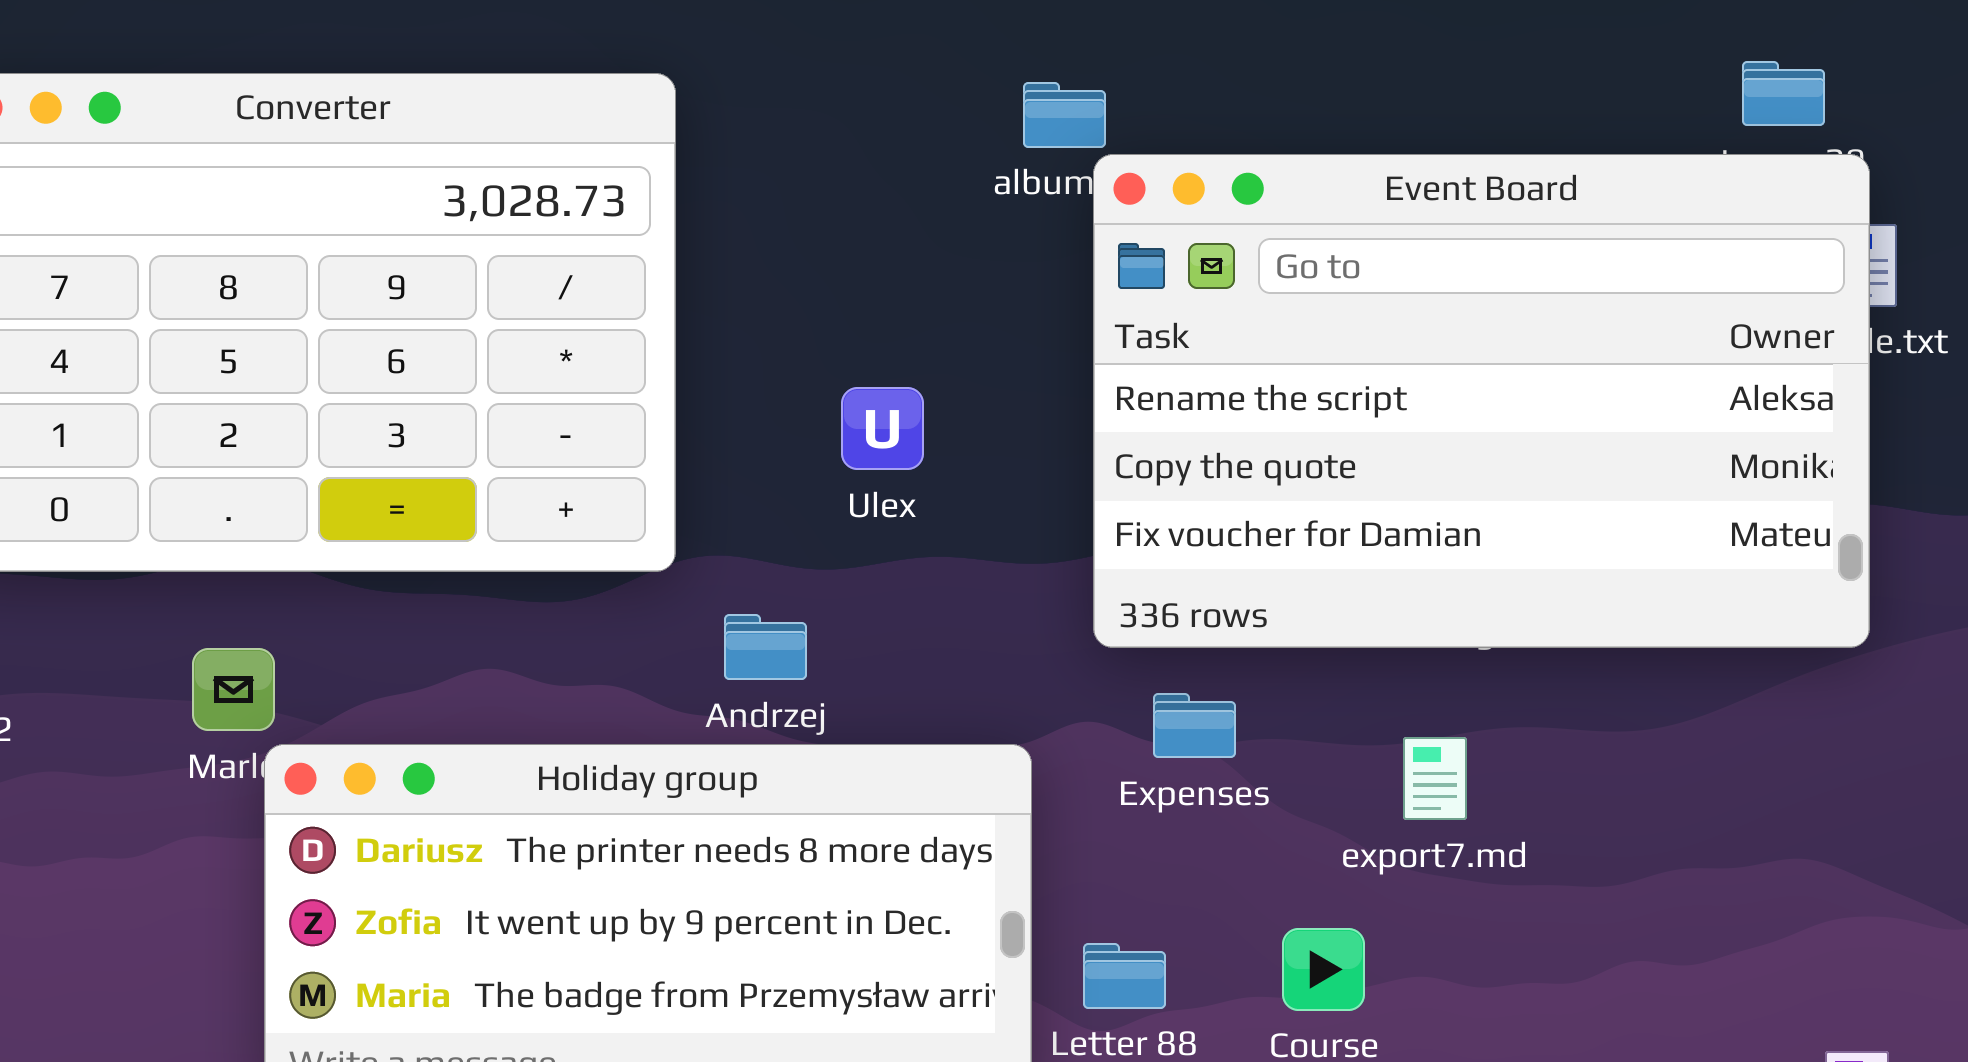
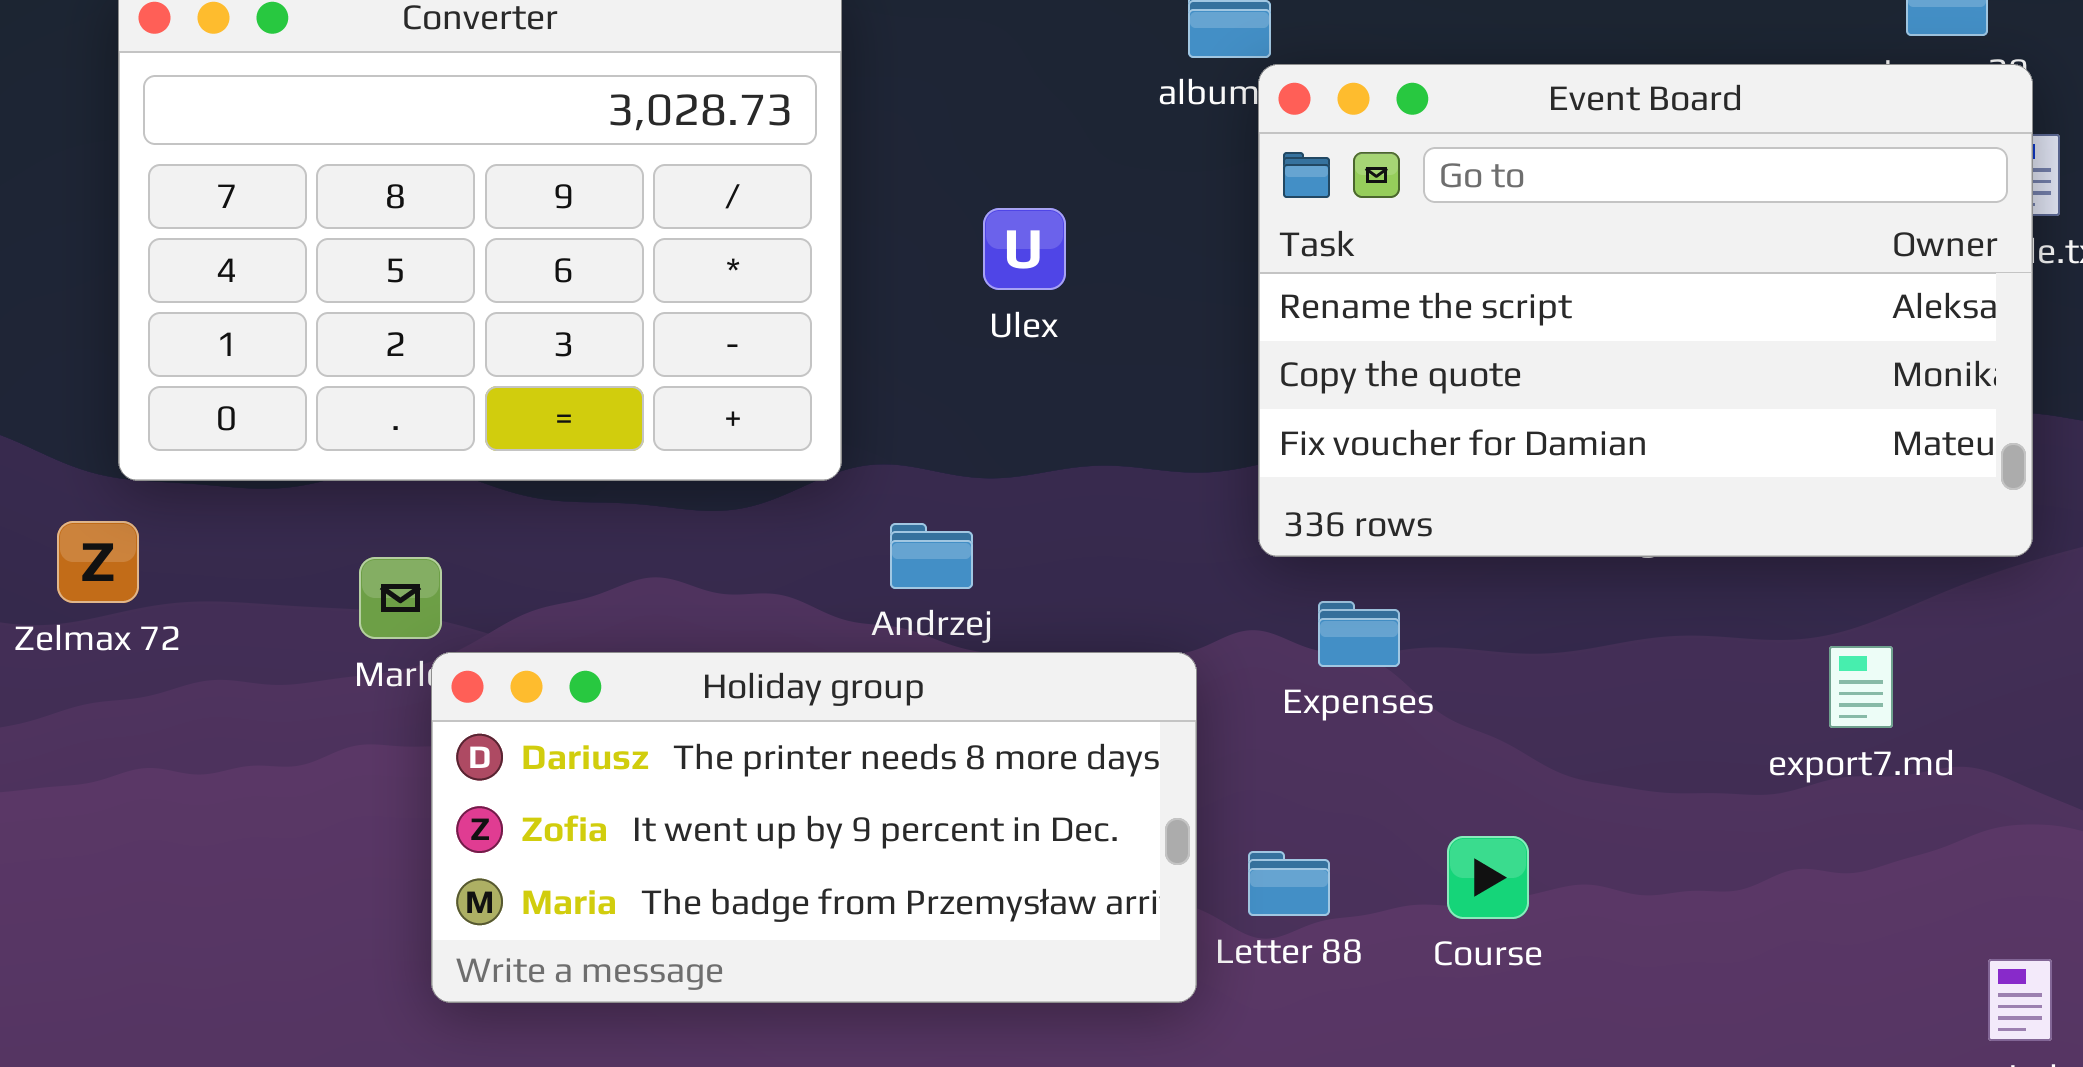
Ulex: [841,387,924,470] -> [983,208,1066,290], moved
export7.md: [1403,737,1467,820] -> [1829,646,1893,728], moved

